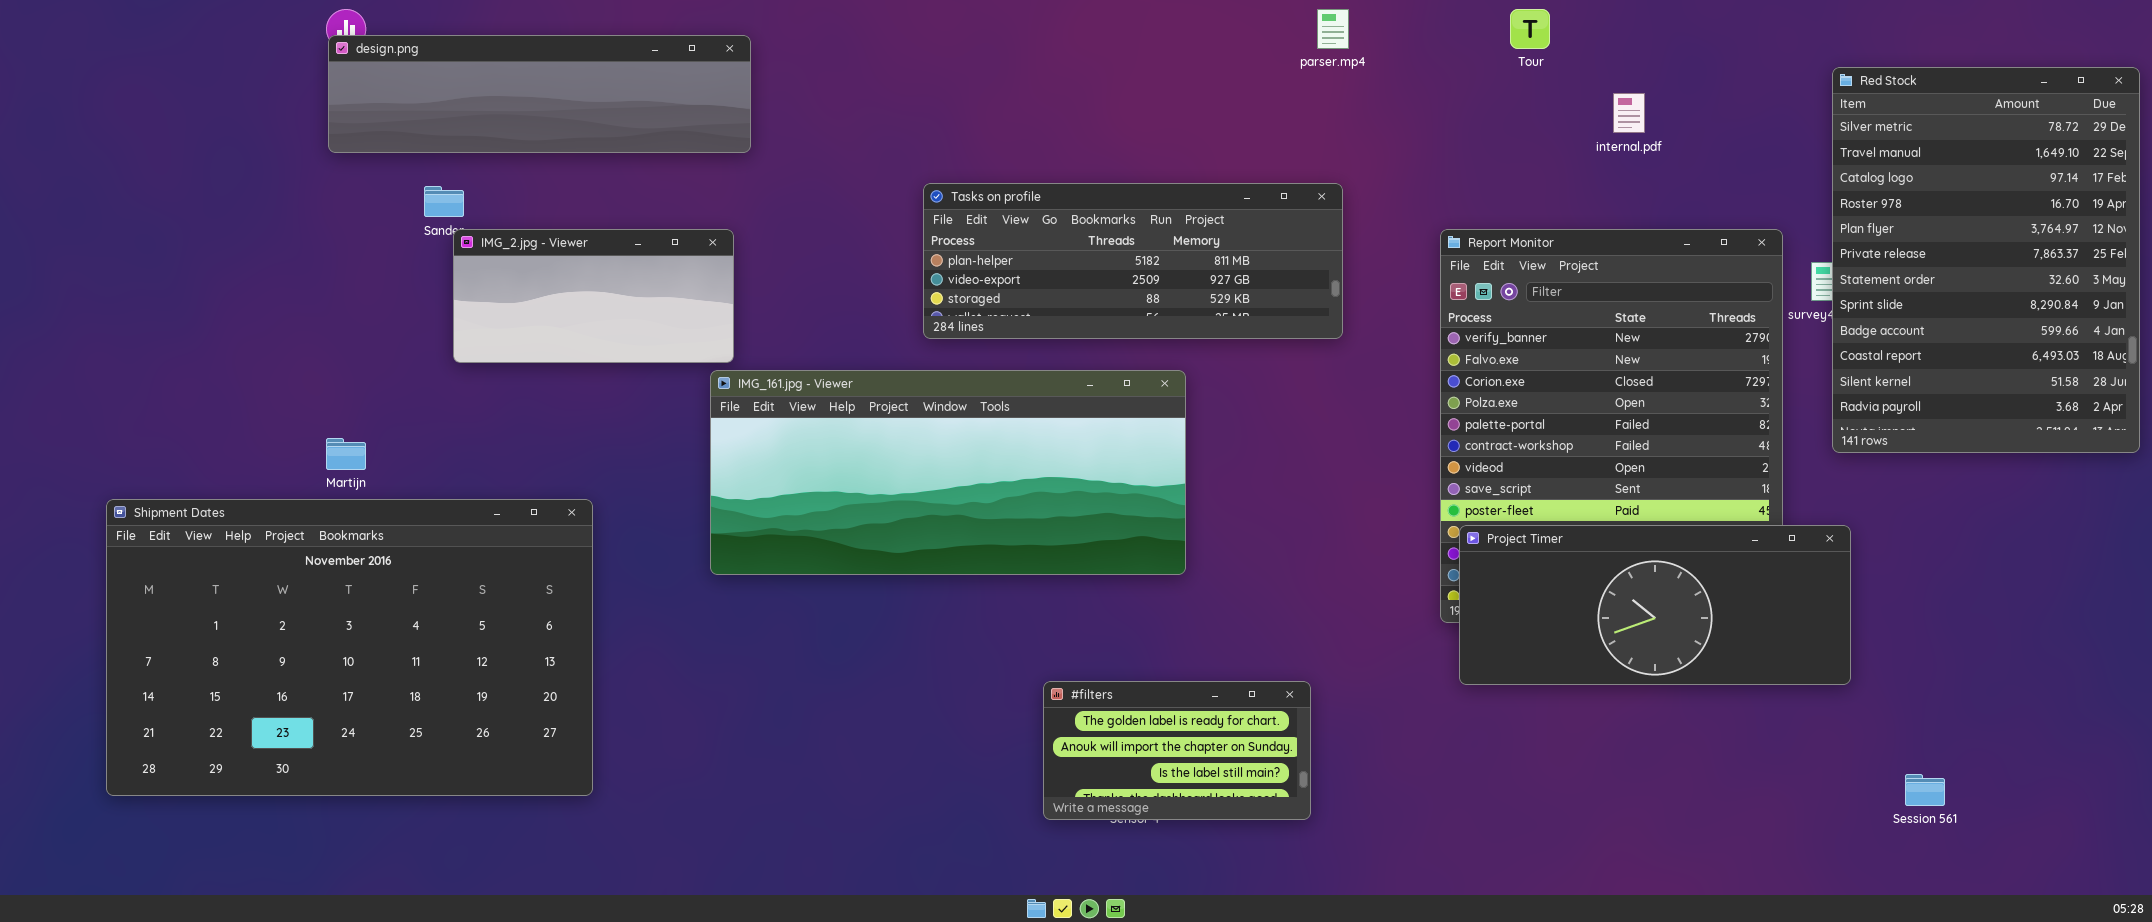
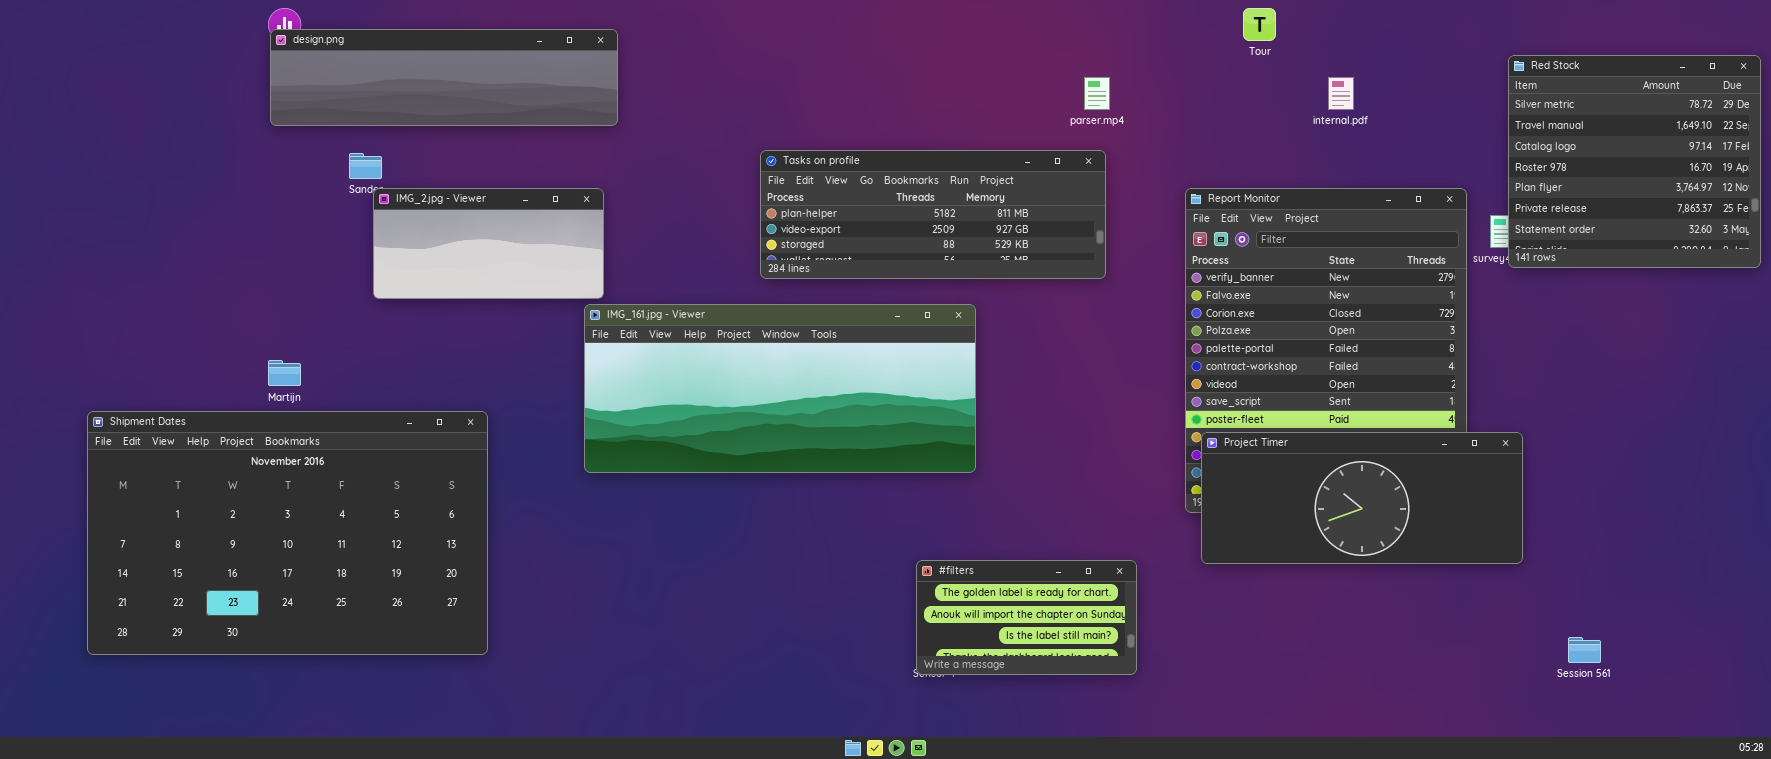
parser.mp4: [1317,9,1349,49] -> [1084,77,1110,110], moved
Red Stock: [1832,67,2140,453] -> [1508,55,1761,268], resized
#filters: [1043,681,1311,820] -> [916,560,1137,675], moved

